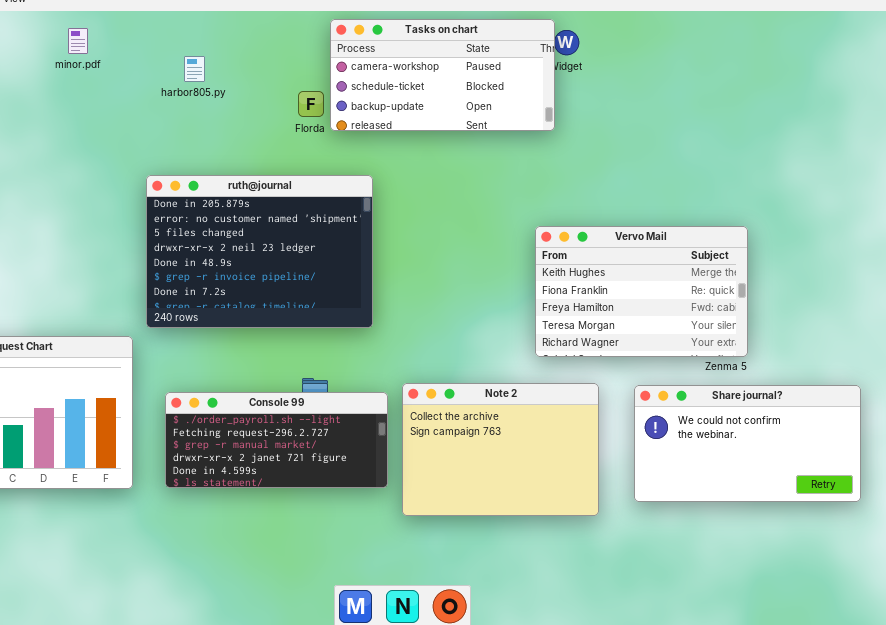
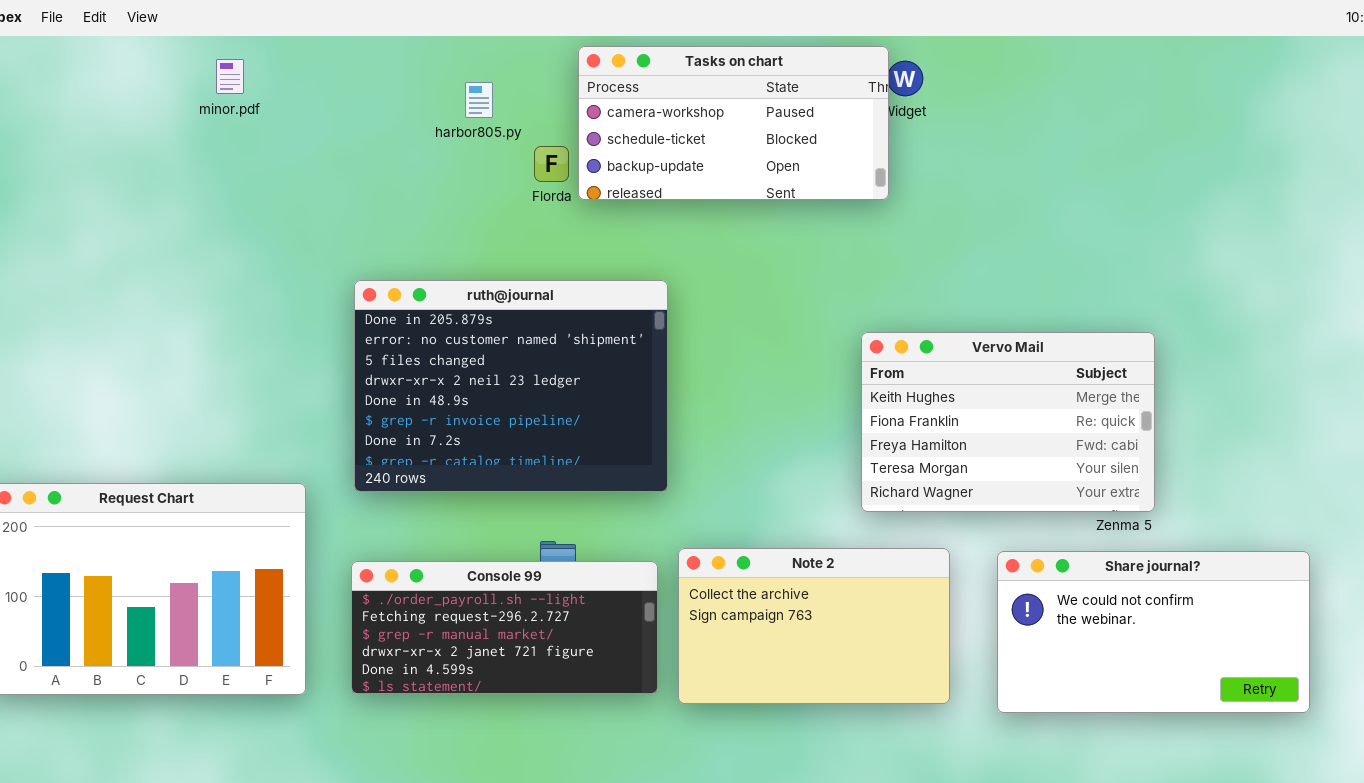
harbor805.py: [184,56,205,82] -> [465,82,493,118], moved
ruth@journal: [146,175,373,328] -> [354,280,668,492], moved
Note 2: [402,383,599,516] -> [678,548,950,704], resized

